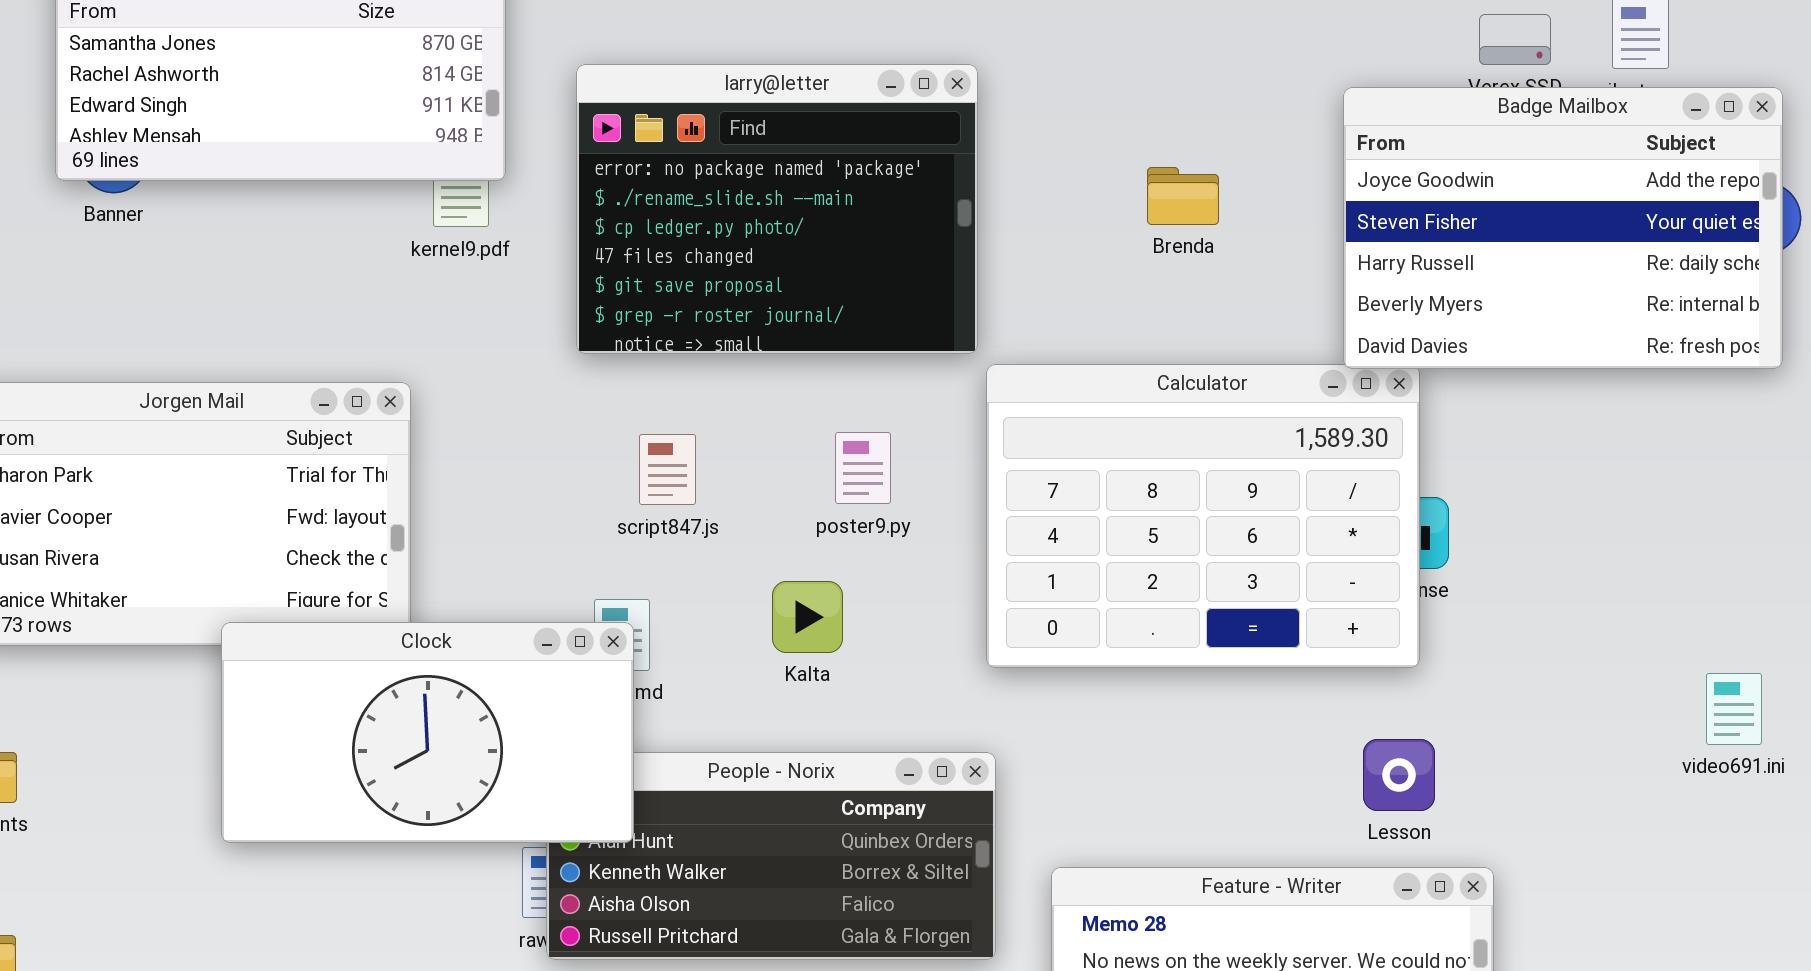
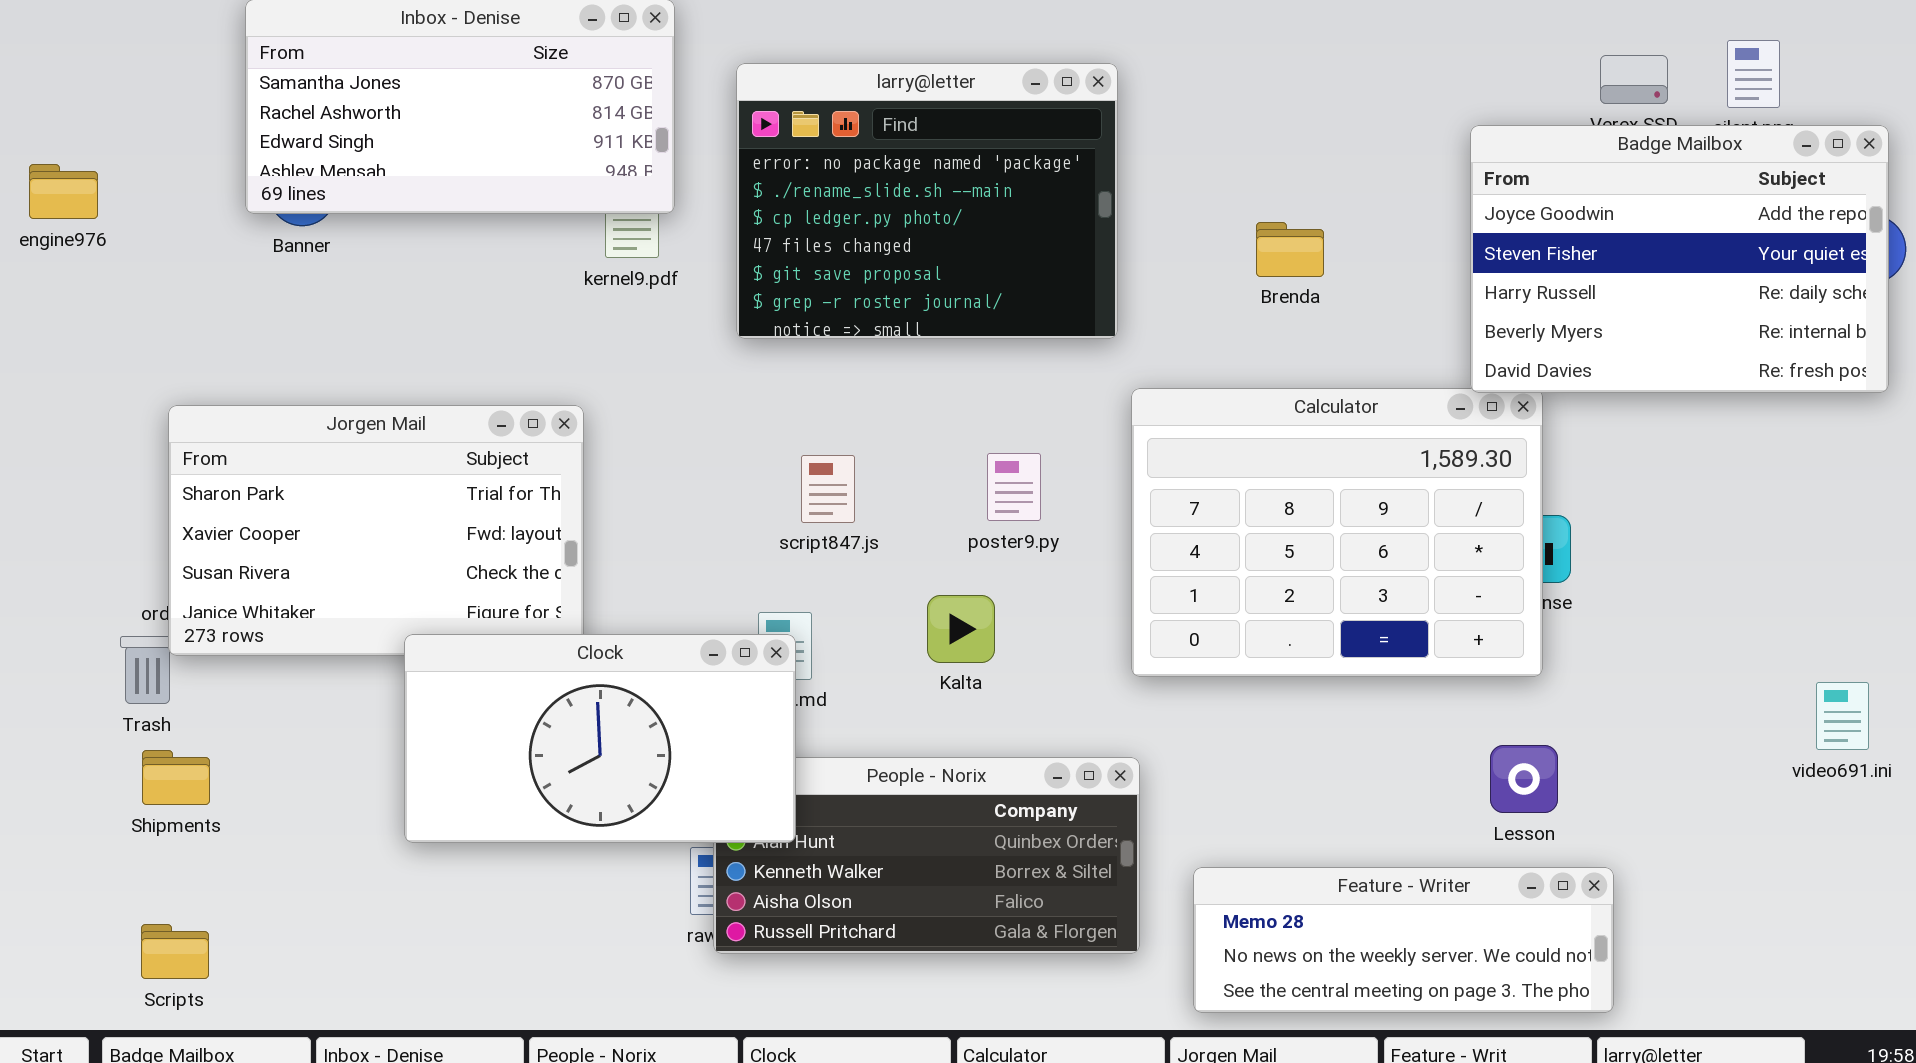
larry@letter: [576,64,978,354] -> [736,63,1118,339], moved
Brenda: [1147,167,1219,225] -> [1256,222,1324,277], moved

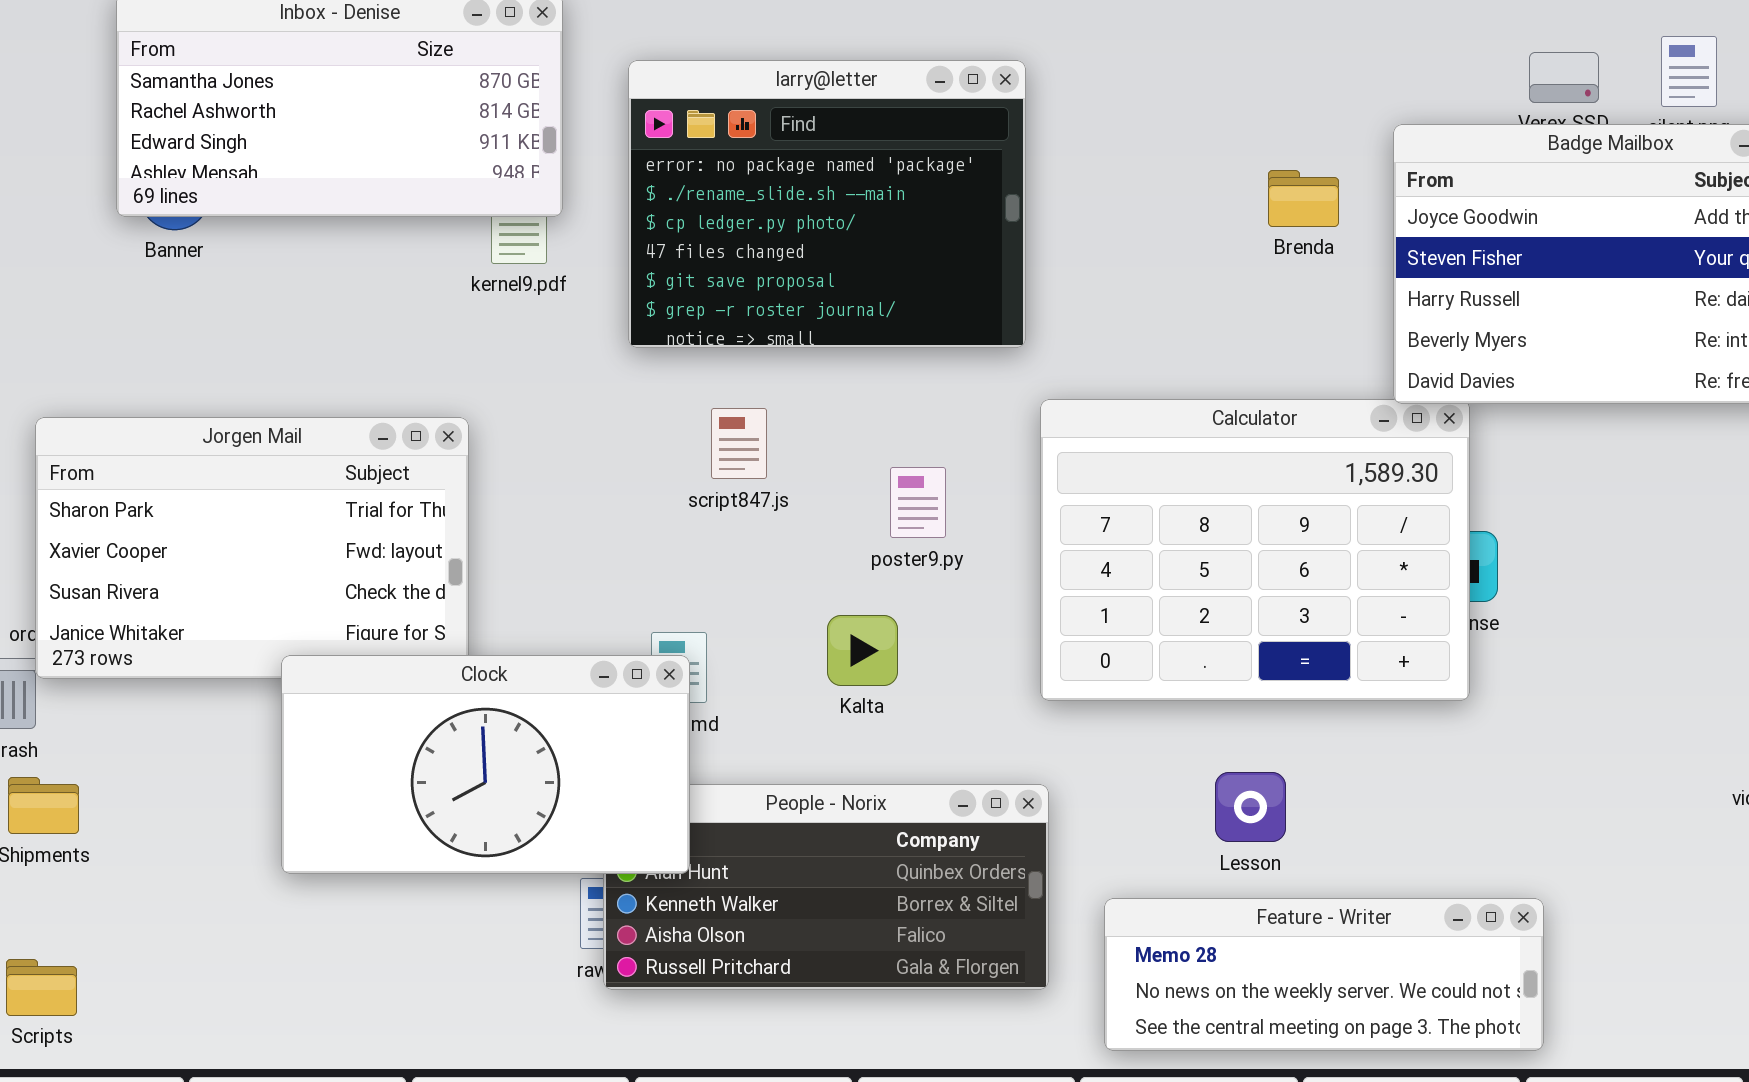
Brenda: [1256,222,1324,277] -> [1268,170,1339,227], moved
script847.js: [801,455,855,523] -> [711,408,767,479], moved
Lesson: [1490,745,1558,813] -> [1215,772,1286,842], moved

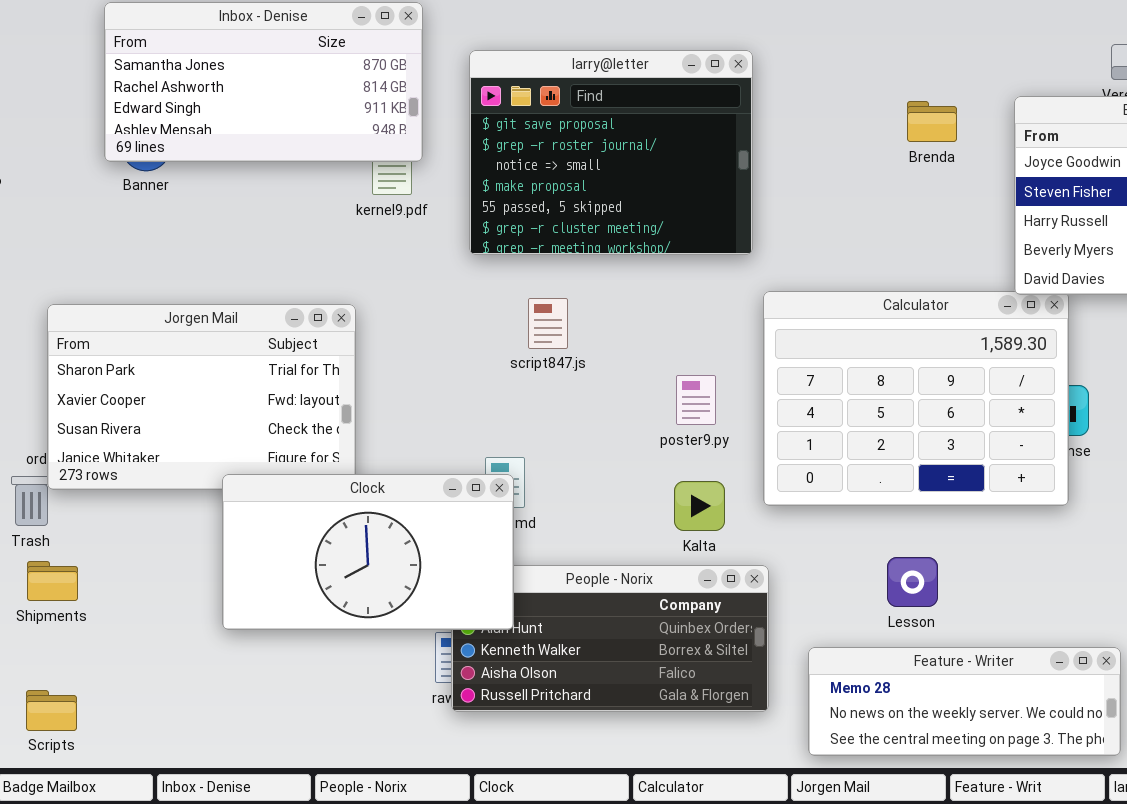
larry@letter: [628,60,1026,348] -> [469,50,753,255], scrolled down 4 rows
Brenda: [1268,170,1339,227] -> [907,101,957,142], moved
poster9.py: [890,467,946,538] -> [676,375,716,425], moved
Kalta: [827,615,898,686] -> [674,481,725,531], moved

